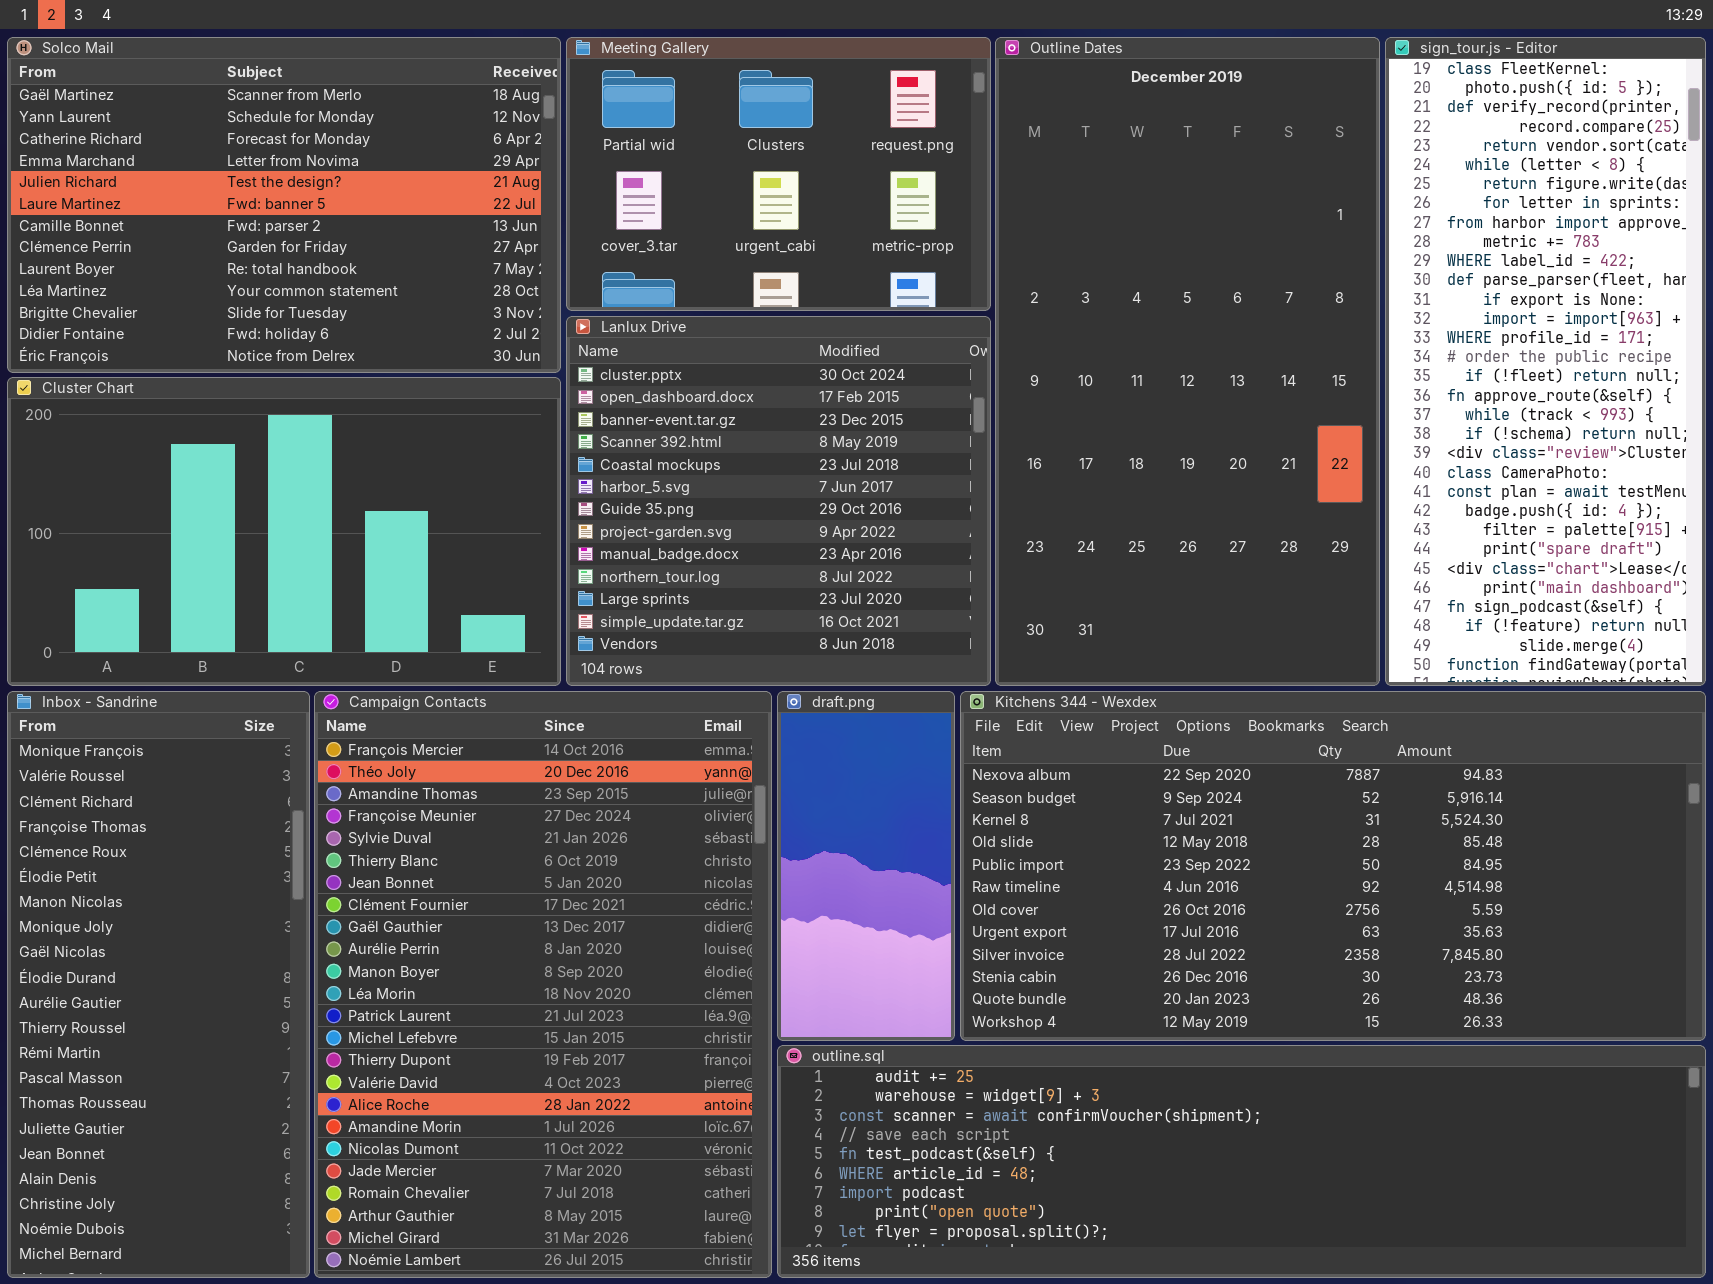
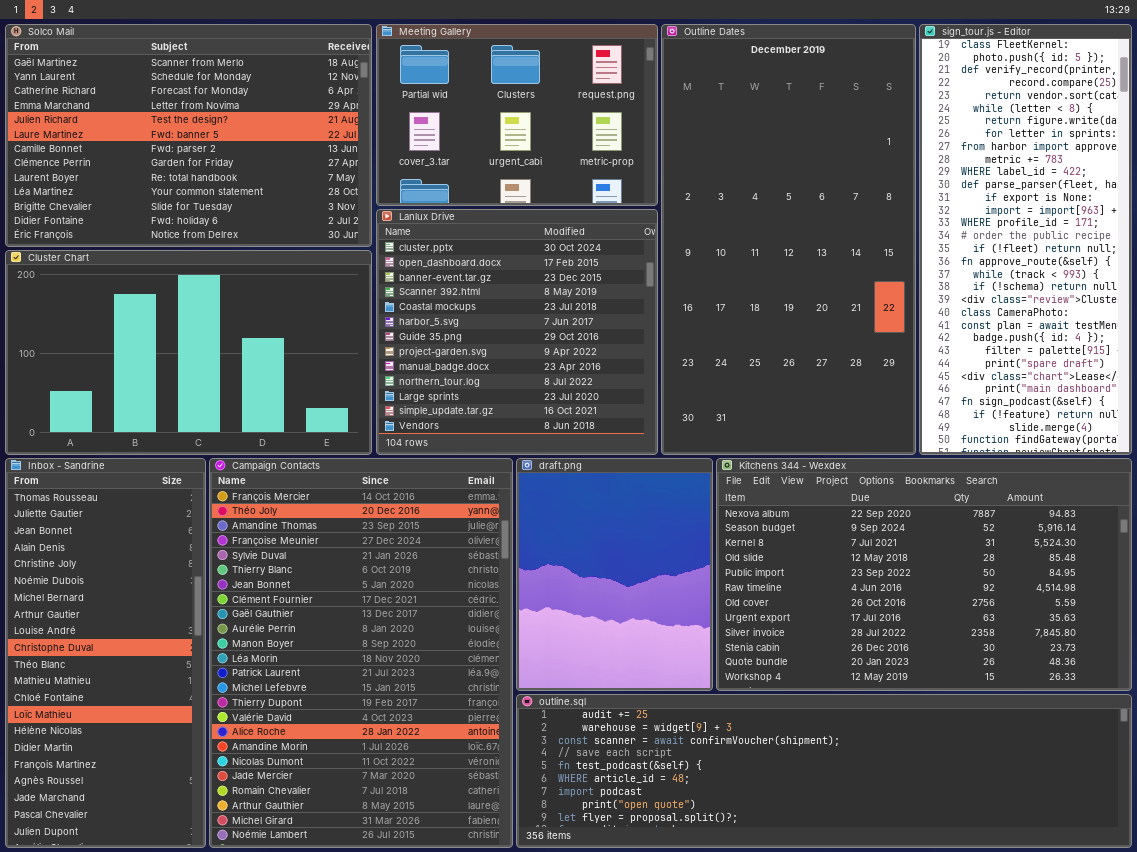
Inbox - Sandrine: [7,691,310,1278] -> [5,458,206,848], scrolled down 14 rows
draft.png: [777,691,955,1041] -> [516,458,713,691], resized
Kitchens 344 - Wexdex: [960,691,1706,1041] -> [716,458,1132,691], resized

